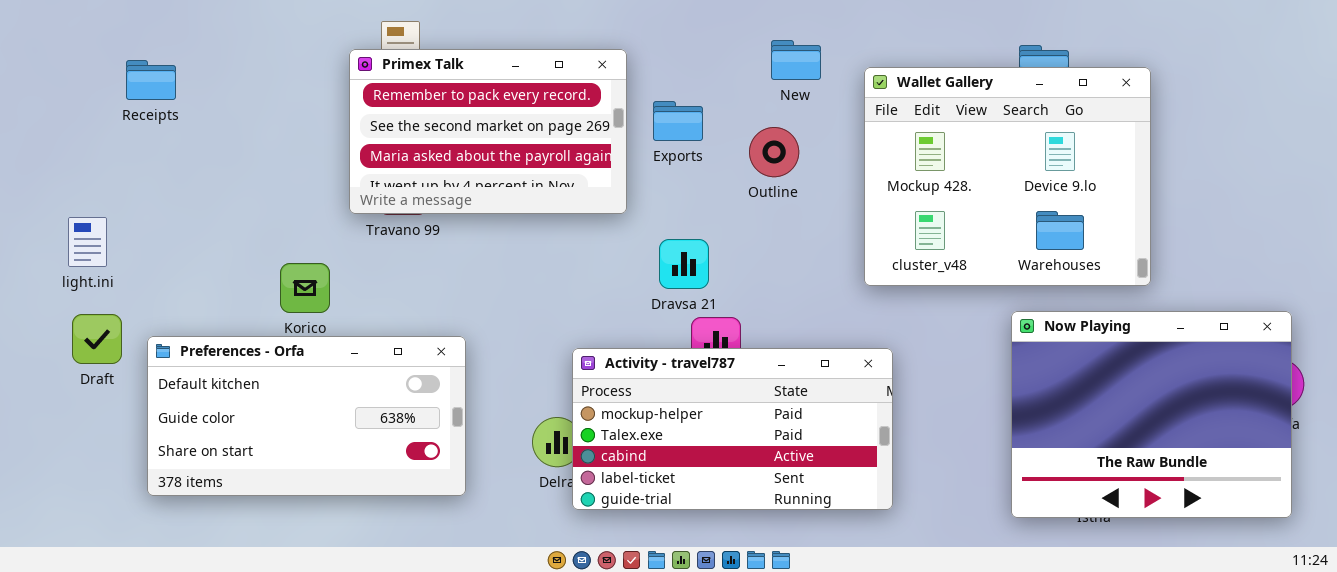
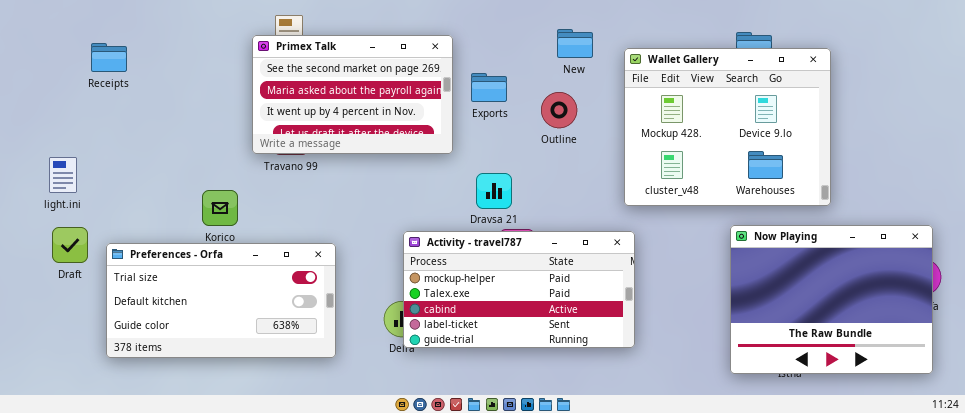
Primex Talk: [349,49,627,214] -> [252,35,453,154], scrolled down 1 row
Preferences - Orfa: [147,336,466,496] -> [106,243,336,358], scrolled up 1 row
Activity - travel787: [572,348,893,510] -> [403,231,635,348], moved

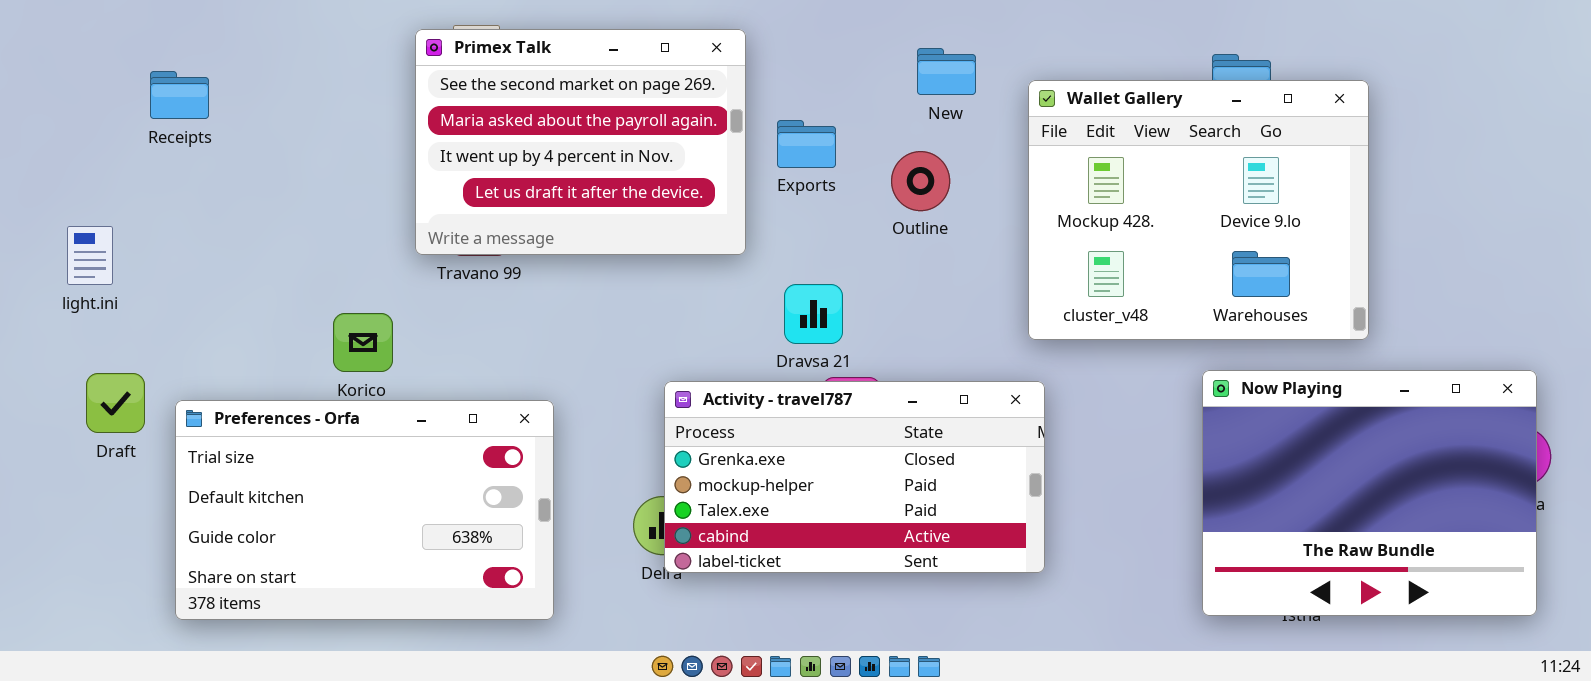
Primex Talk: [252,35,453,154] -> [415,29,746,255], resized
light.ini: [49,157,77,193] -> [67,226,113,285], moved
Activity - travel787: [403,231,635,348] -> [664,381,1045,573], scrolled up 1 row
Preferences - Orfa: [106,243,336,358] -> [175,400,554,620], resized

